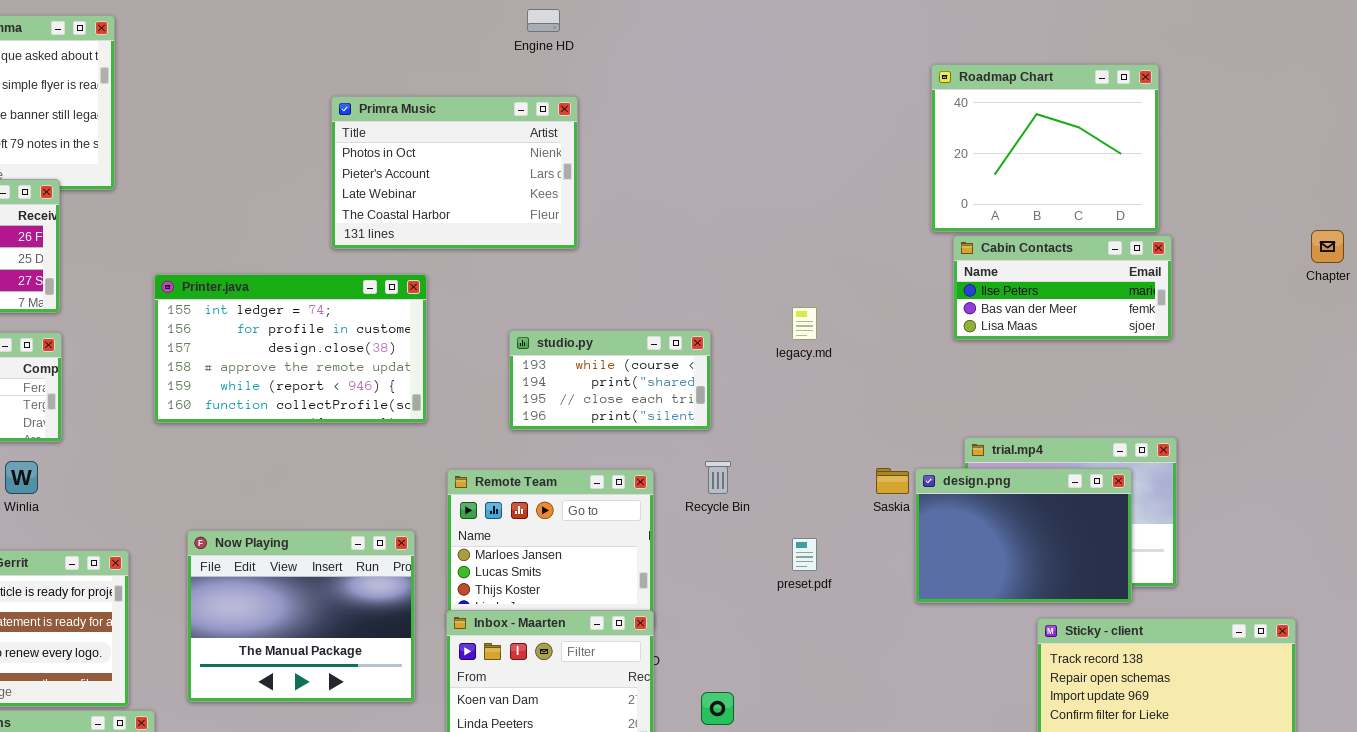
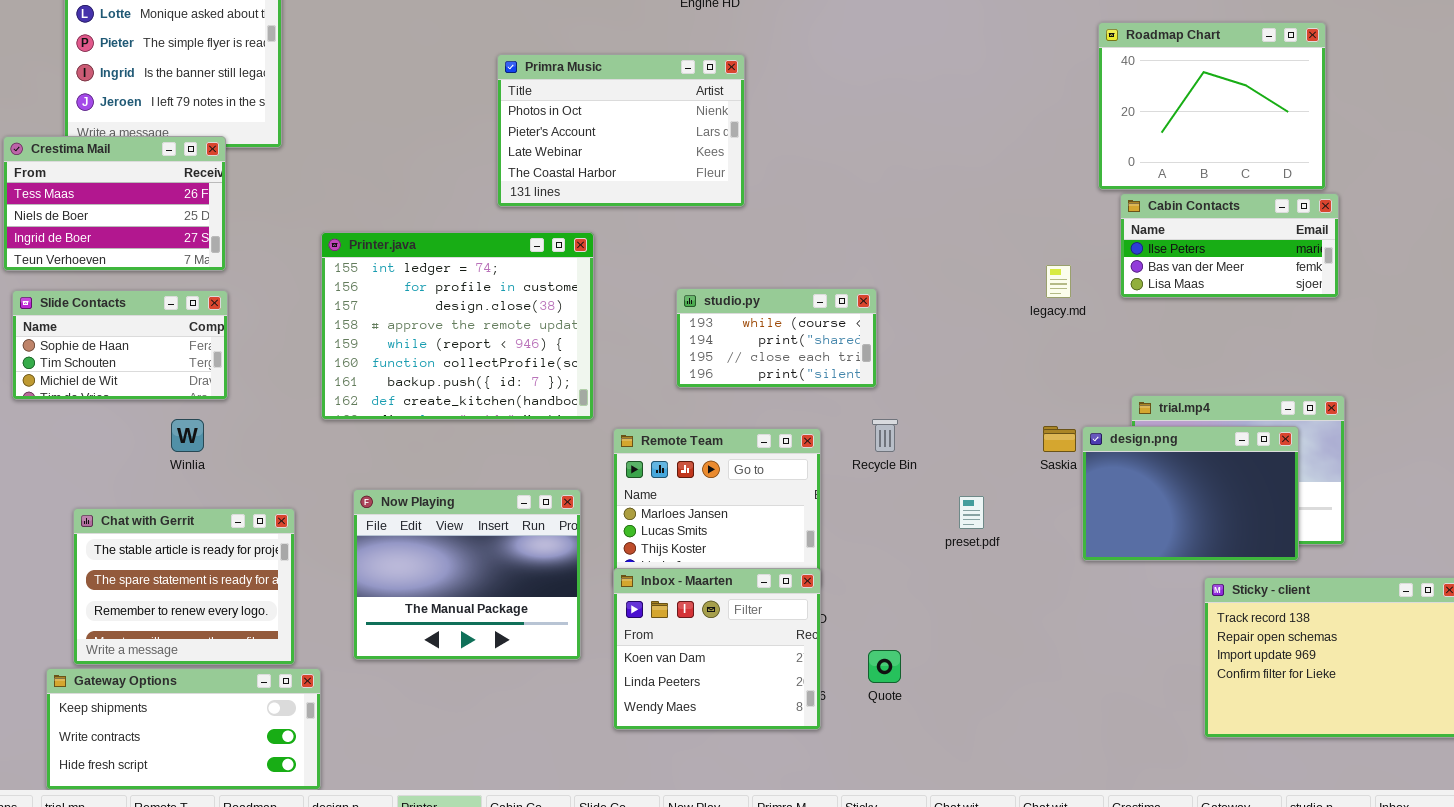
Printer.java: [154,274,427,423] -> [321,232,594,420], resized
legacy.md: [792,307,817,340] -> [1046,265,1071,298], moved

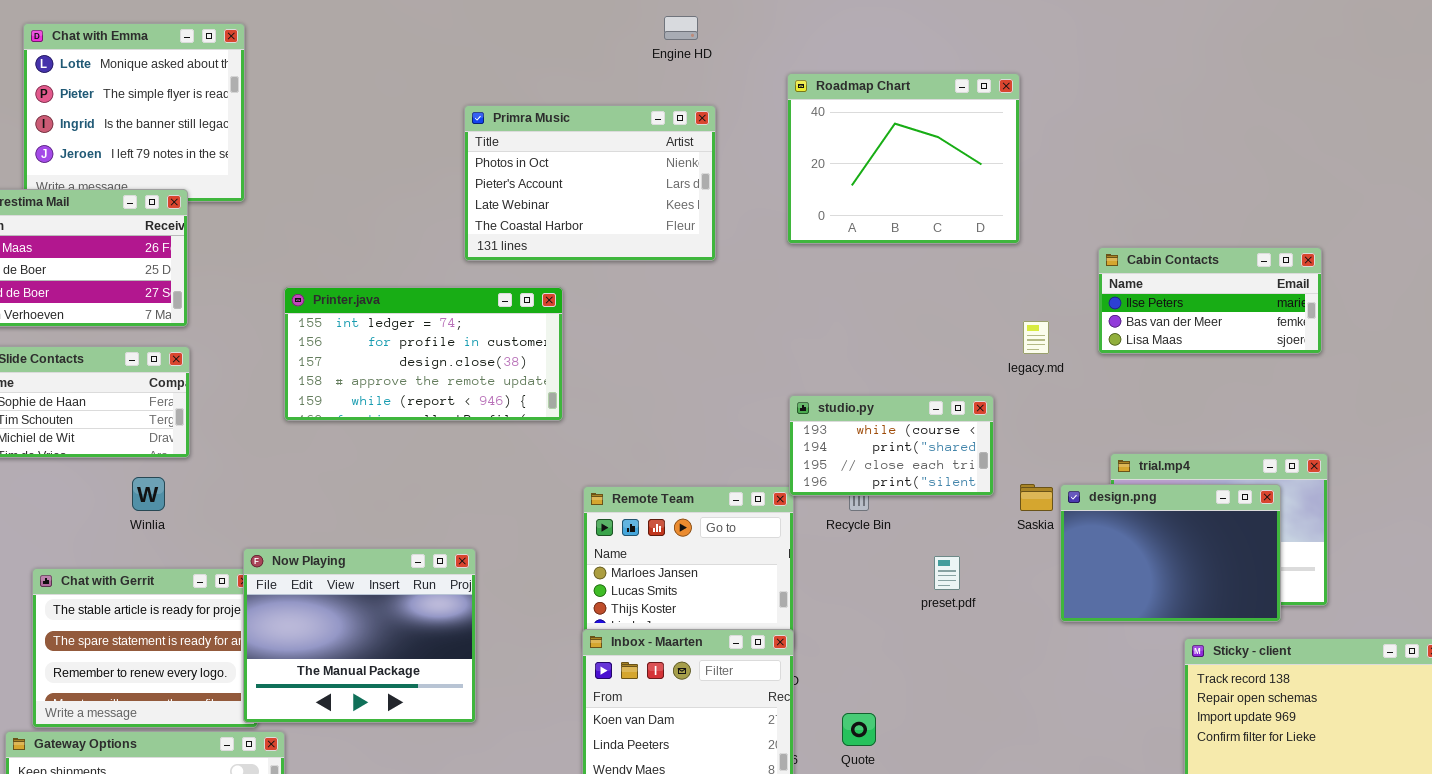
Roadmap Chart: [1098,22,1326,190] -> [787,73,1020,244], moved
Printer.java: [321,232,594,420] -> [284,287,563,421], resized
studio.py: [676,288,877,388] -> [789,395,994,496], moved
Now Playing: [353,489,581,660] -> [243,548,476,723], moved

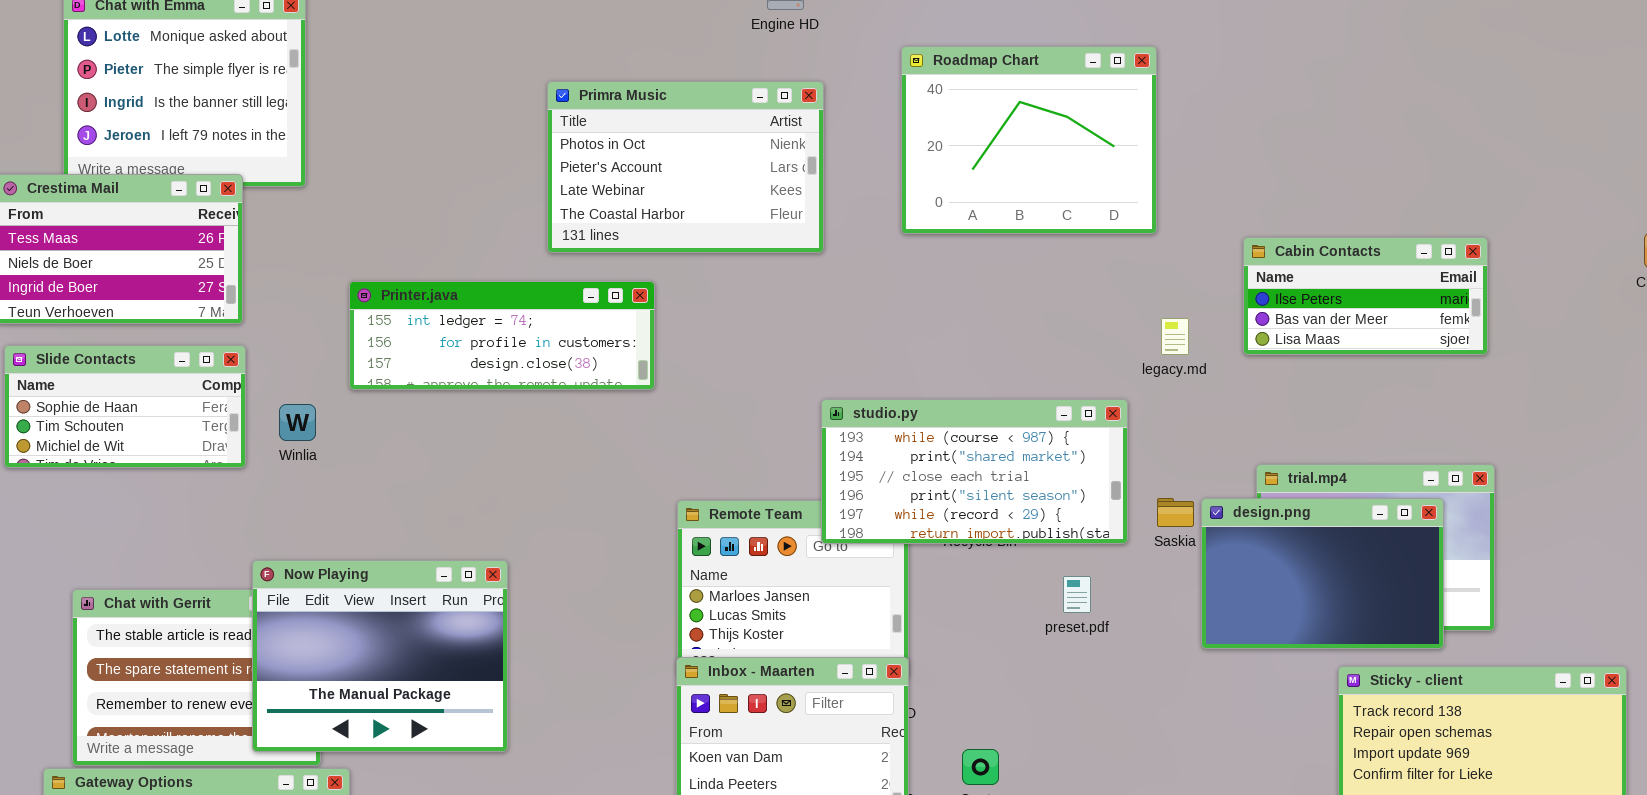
Printer.java: [284,287,563,421] -> [349,281,655,390], resized
studio.py: [789,395,994,496] -> [821,399,1128,544], resized
Winlia: [132,477,165,511] -> [279,404,316,441], moved
Now Playing: [243,548,476,723] -> [252,560,508,752], moved

